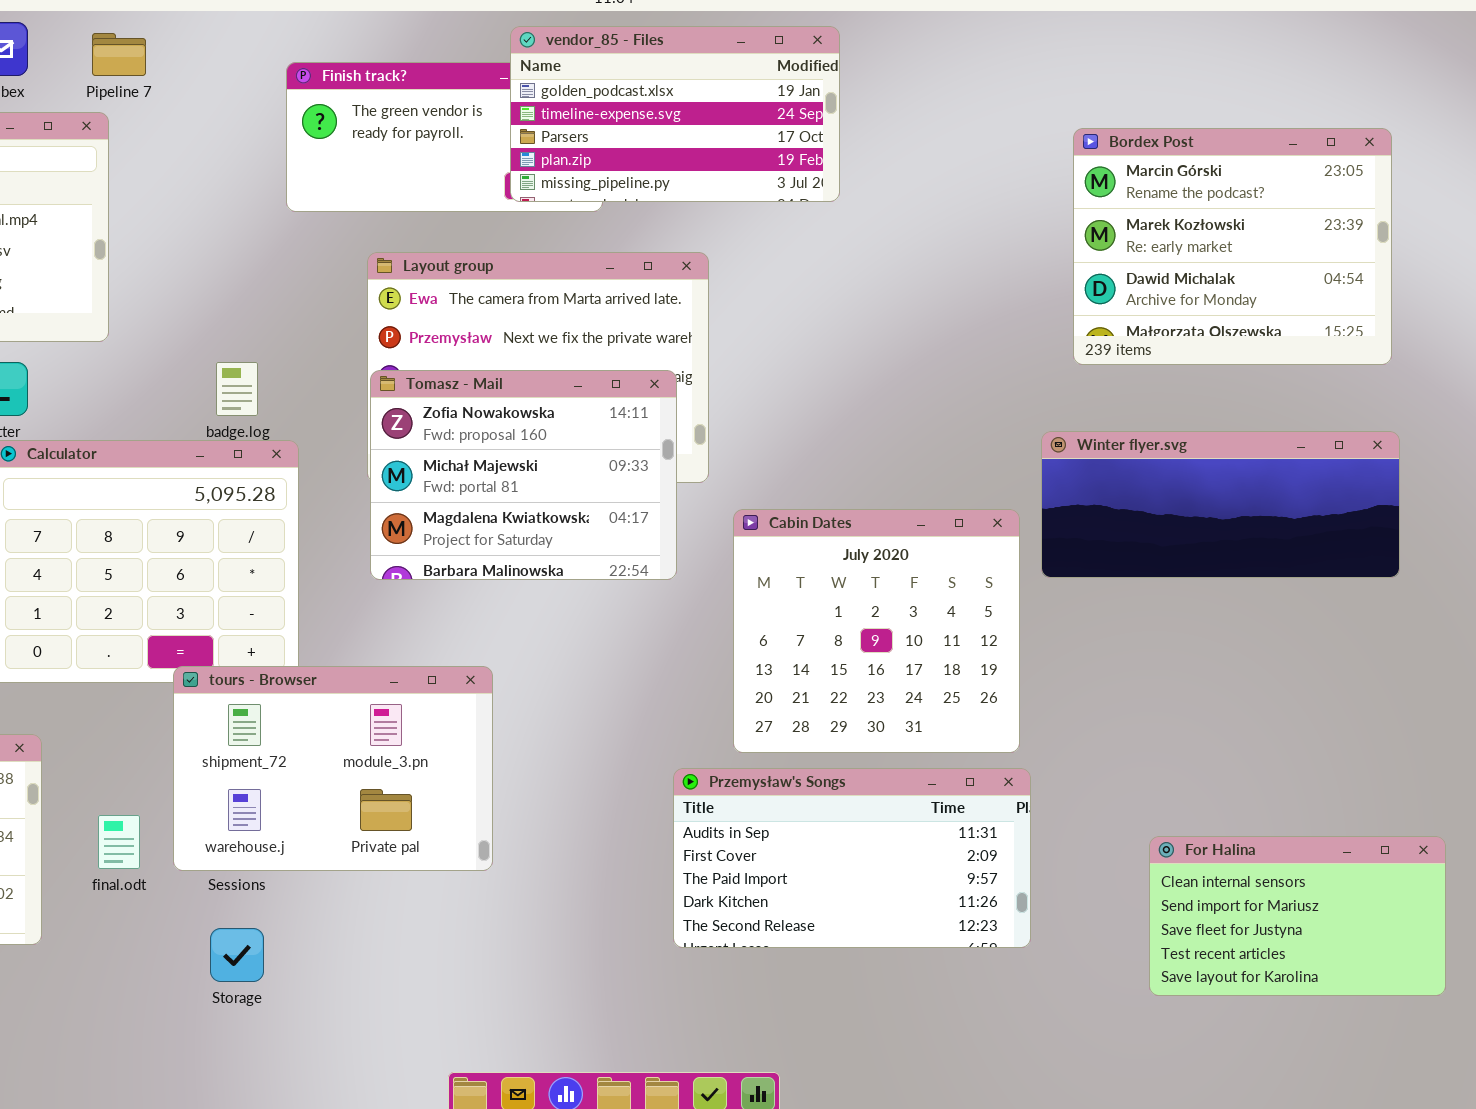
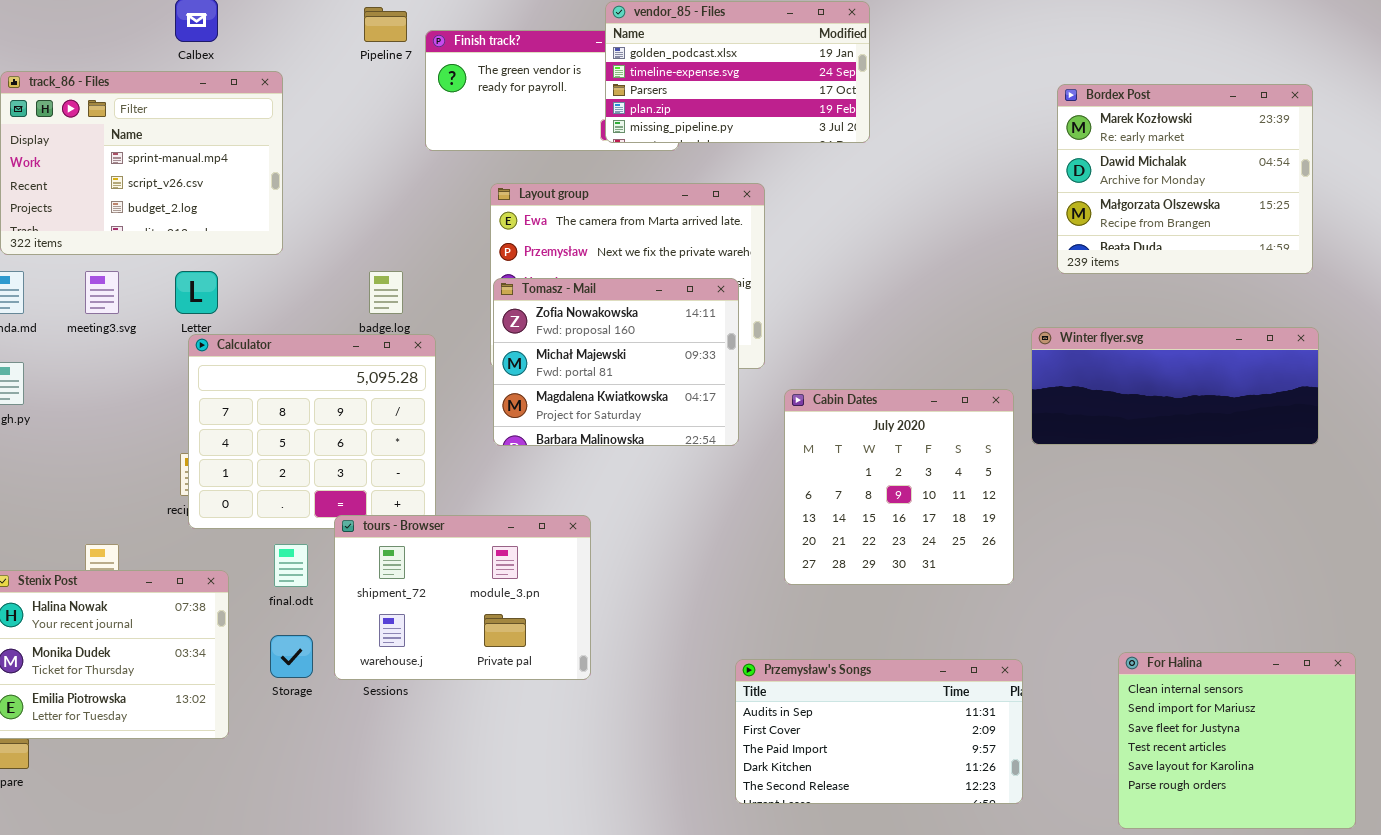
Pipeline 7: [92,33,146,76] -> [364,7,407,42], moved
Bordex Post: [1073,128,1392,365] -> [1057,84,1313,274], scrolled down 1 row
Przemysław's Songs: [673,768,1031,948] -> [735,659,1023,804], moved
final.odt: [98,815,140,869] -> [274,544,308,587], moved
For Halina: [1149,836,1446,996] -> [1118,652,1356,829], resized
Storage: [210,928,264,982] -> [270,635,313,678], moved

